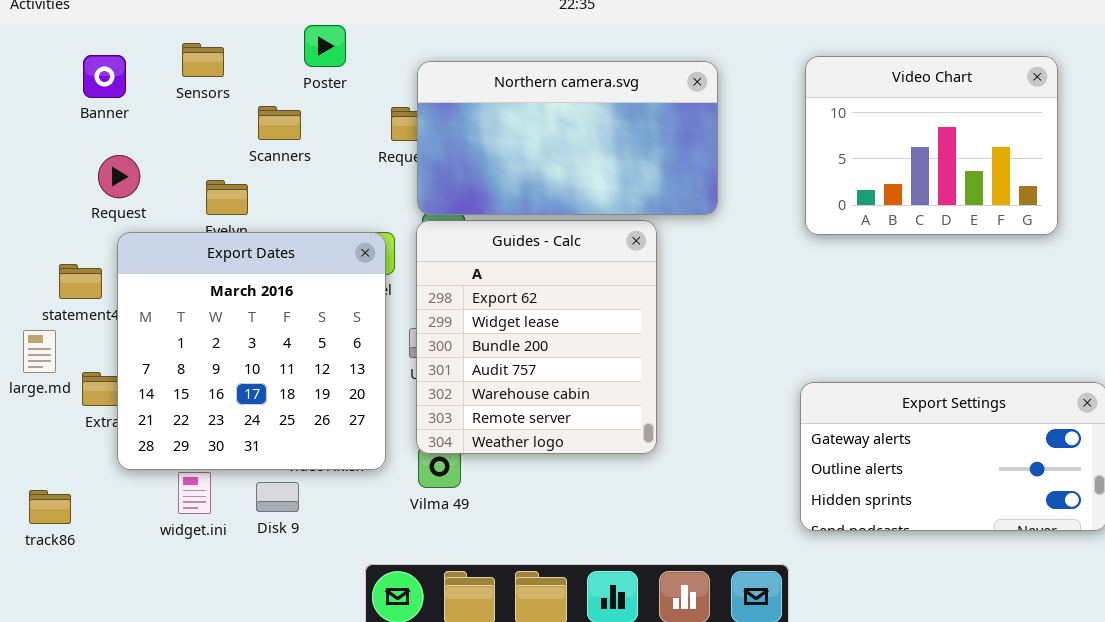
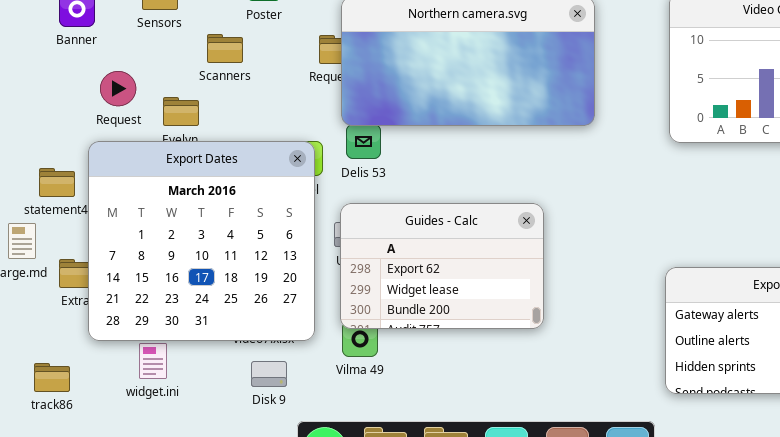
Request: [98,155,140,198] -> [100,71,136,106], moved
Guides - Calc: [416,220,657,454] -> [340,203,544,329], resized
Disk 9: [256,482,299,512] -> [251,361,287,387], moved
track86: [29,490,71,524] -> [34,363,70,392], moved

